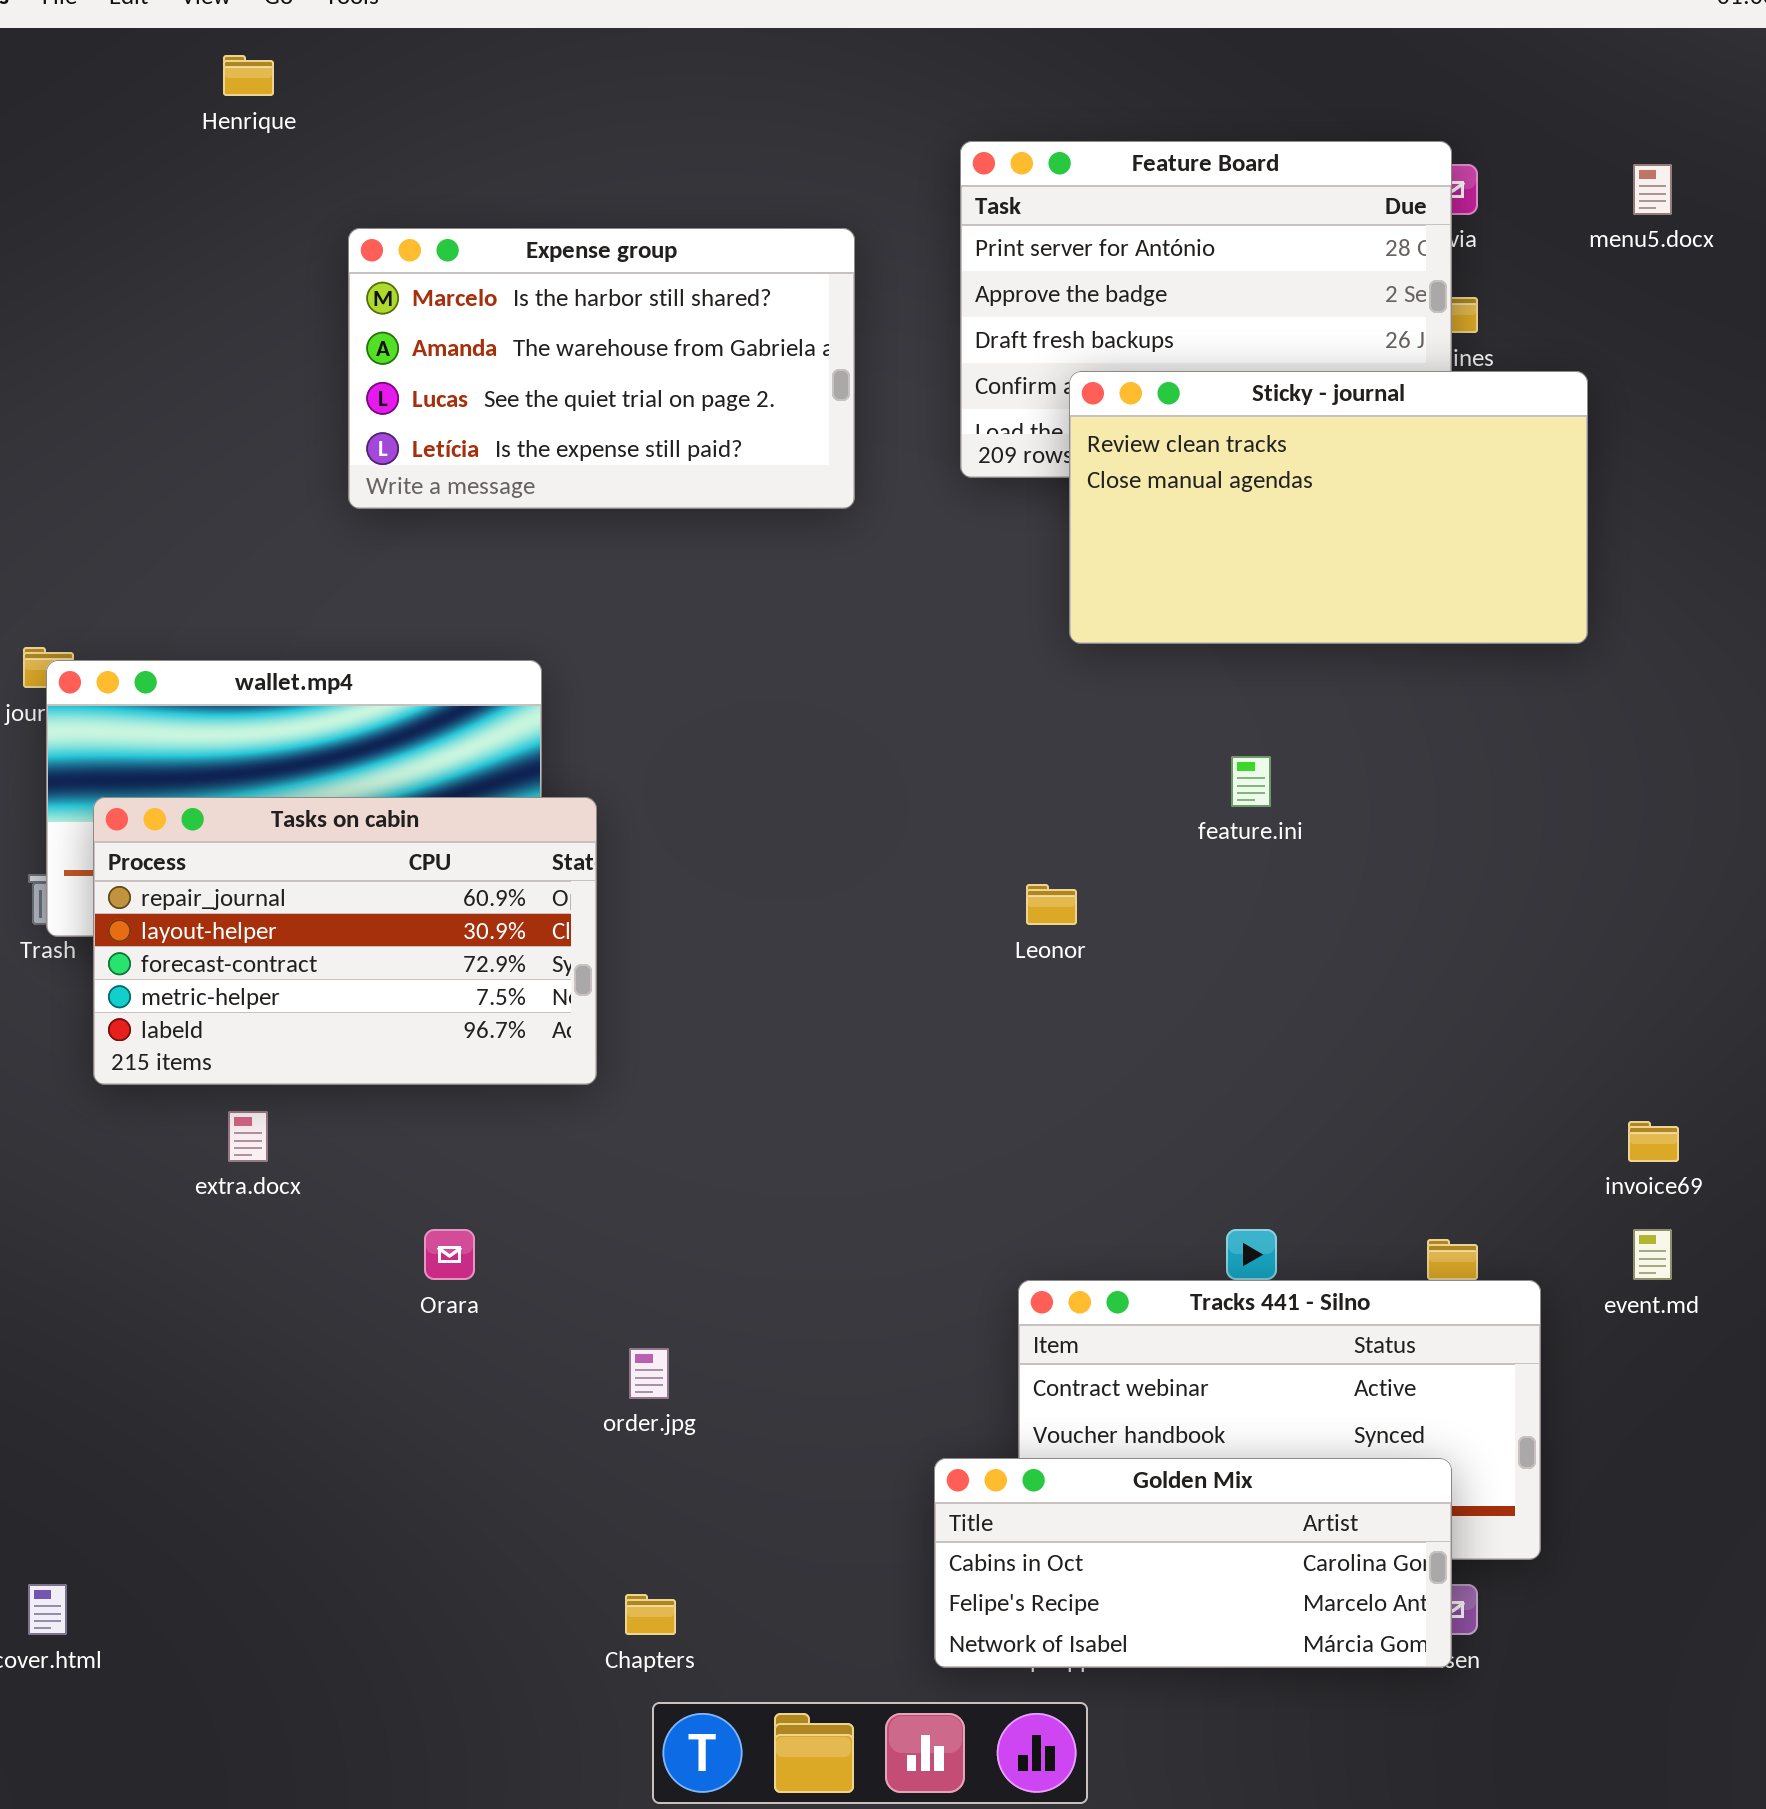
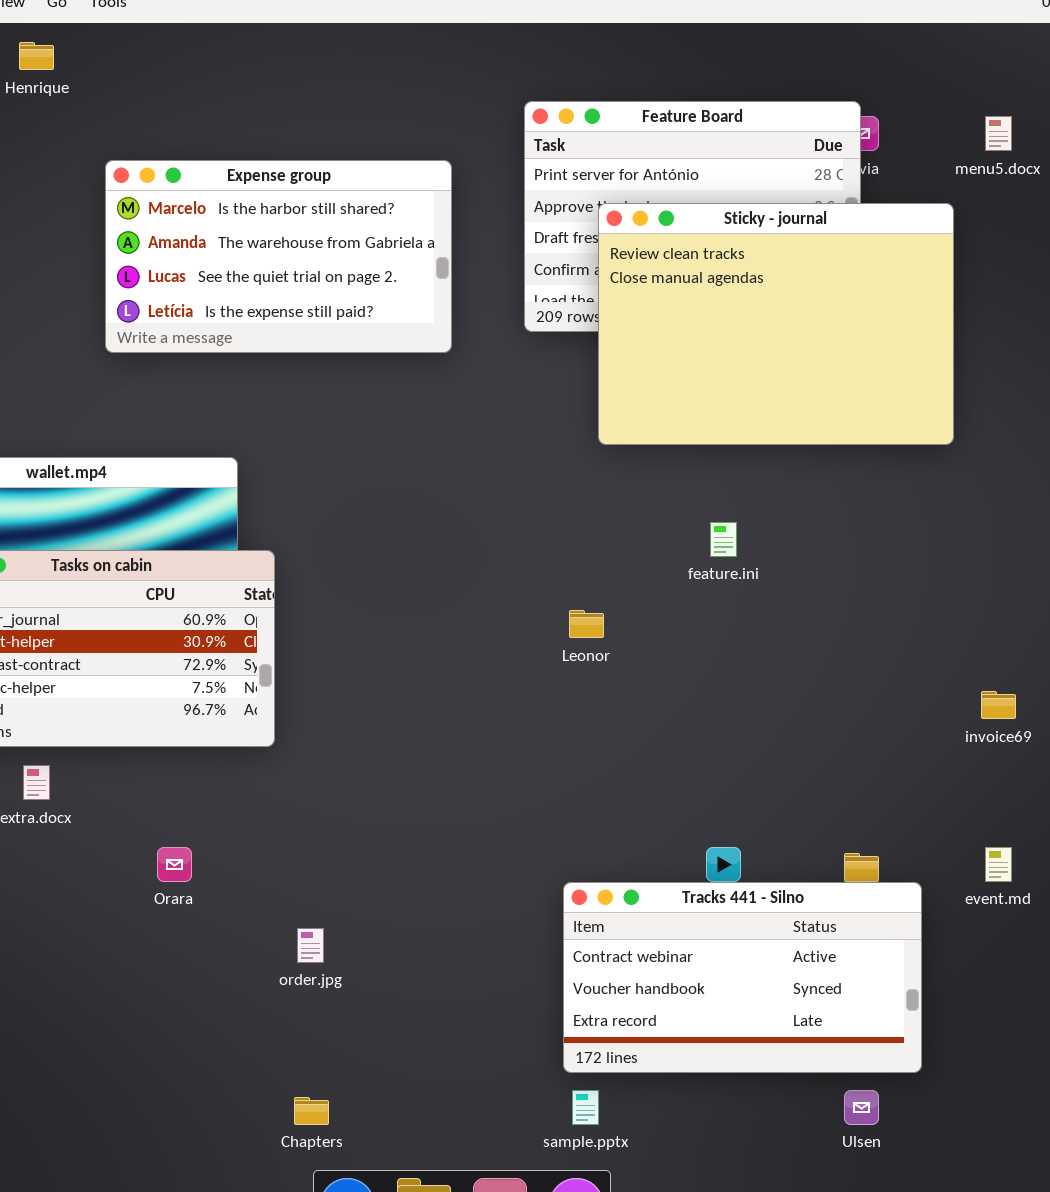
Sticky - journal: [1069,371,1588,644] -> [598,203,954,445], resized
invoice69: [1628,1121,1679,1162] -> [981,691,1016,719], moved
Golden Mix: [934,1458,1452,1668] -> none, closed

